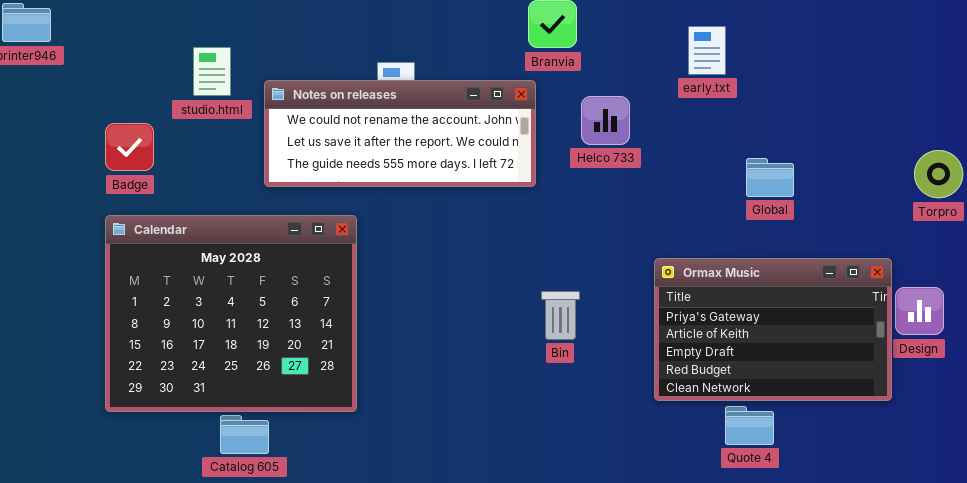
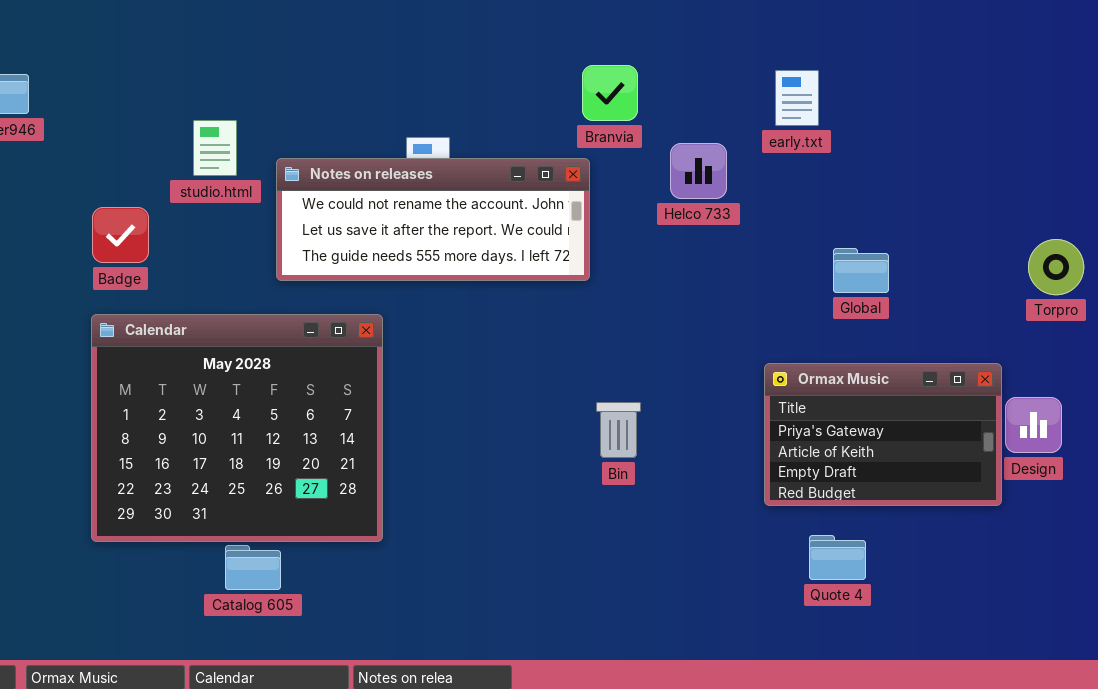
early.txt: [688,26,726,75] -> [775,70,819,126], moved
Helco 733: [581,96,630,145] -> [670,143,727,199], moved
Ormax Music: [654,258,892,401] -> [764,363,1002,506], resized

